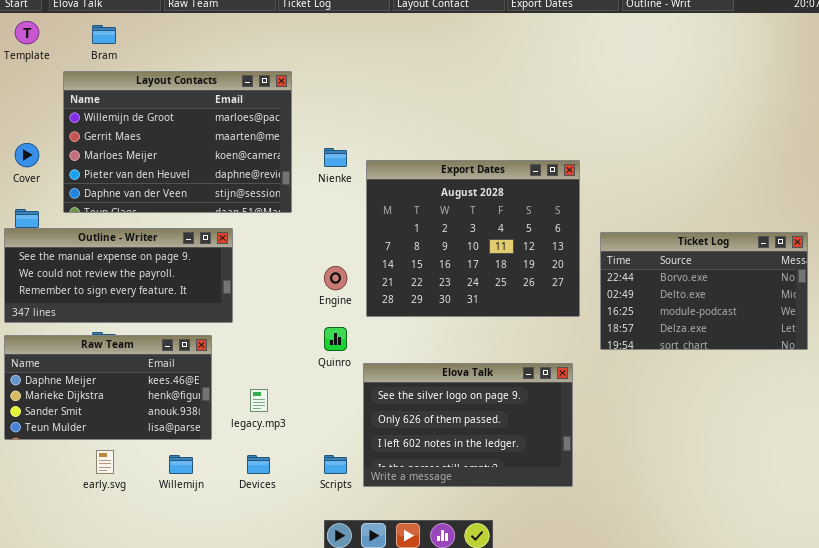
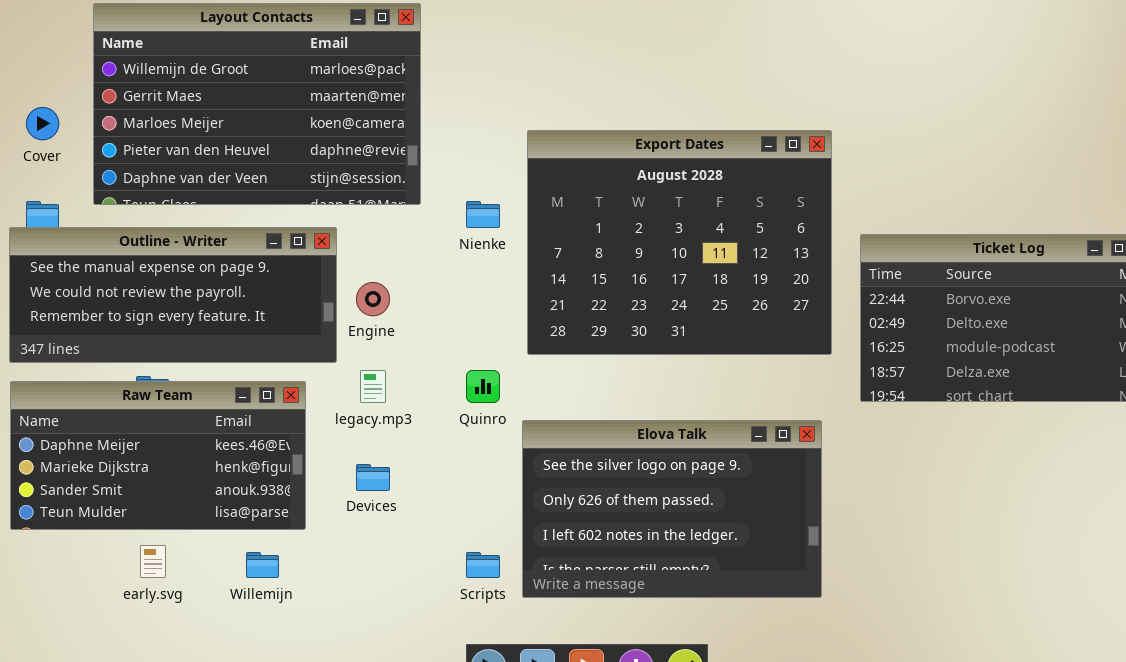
Nienke: [324,148,347,167] -> [466,201,500,228], moved
Engine: [324,266,347,290] -> [356,282,390,316], moved
legacy.mp3: [250,389,268,412] -> [360,370,386,403], moved
Devices: [247,455,270,474] -> [356,464,390,491], moved

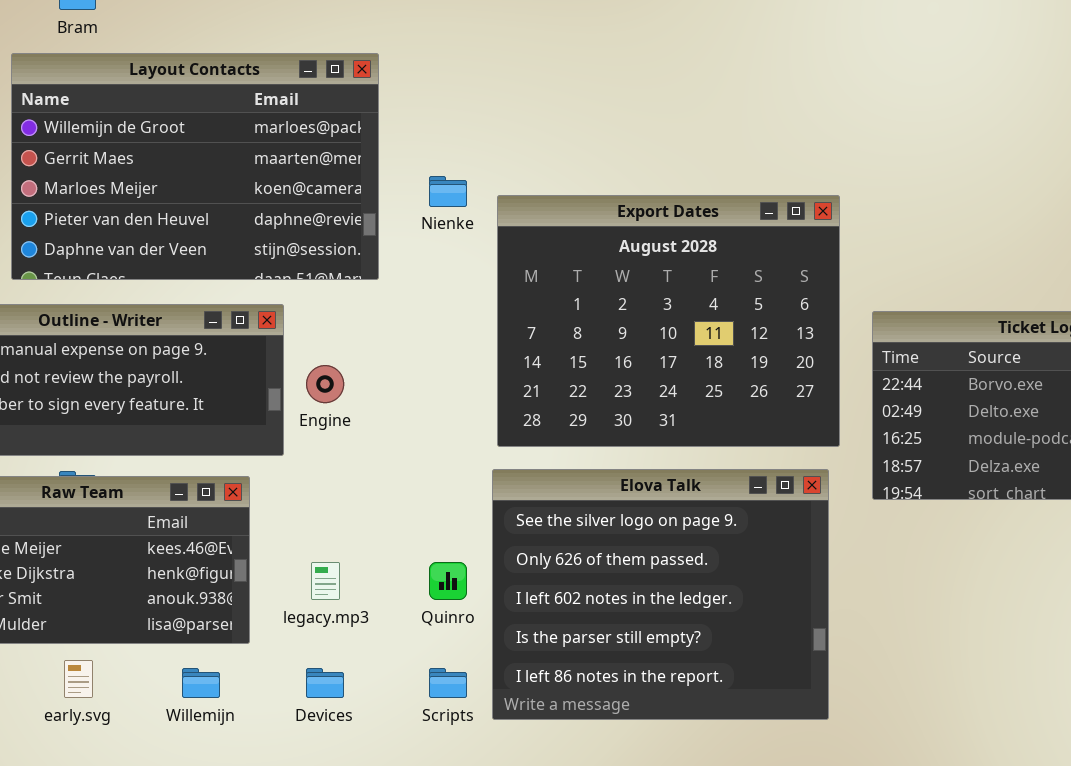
Nienke: [466,201,500,228] -> [429,176,467,207], moved
legacy.mp3: [360,370,386,403] -> [311,562,340,600], moved
Quinro: [466,370,500,403] -> [429,562,467,600], moved
Elova Talk: [522,420,822,598] -> [492,469,829,720], resized
Devices: [356,464,390,491] -> [306,668,344,698], moved

